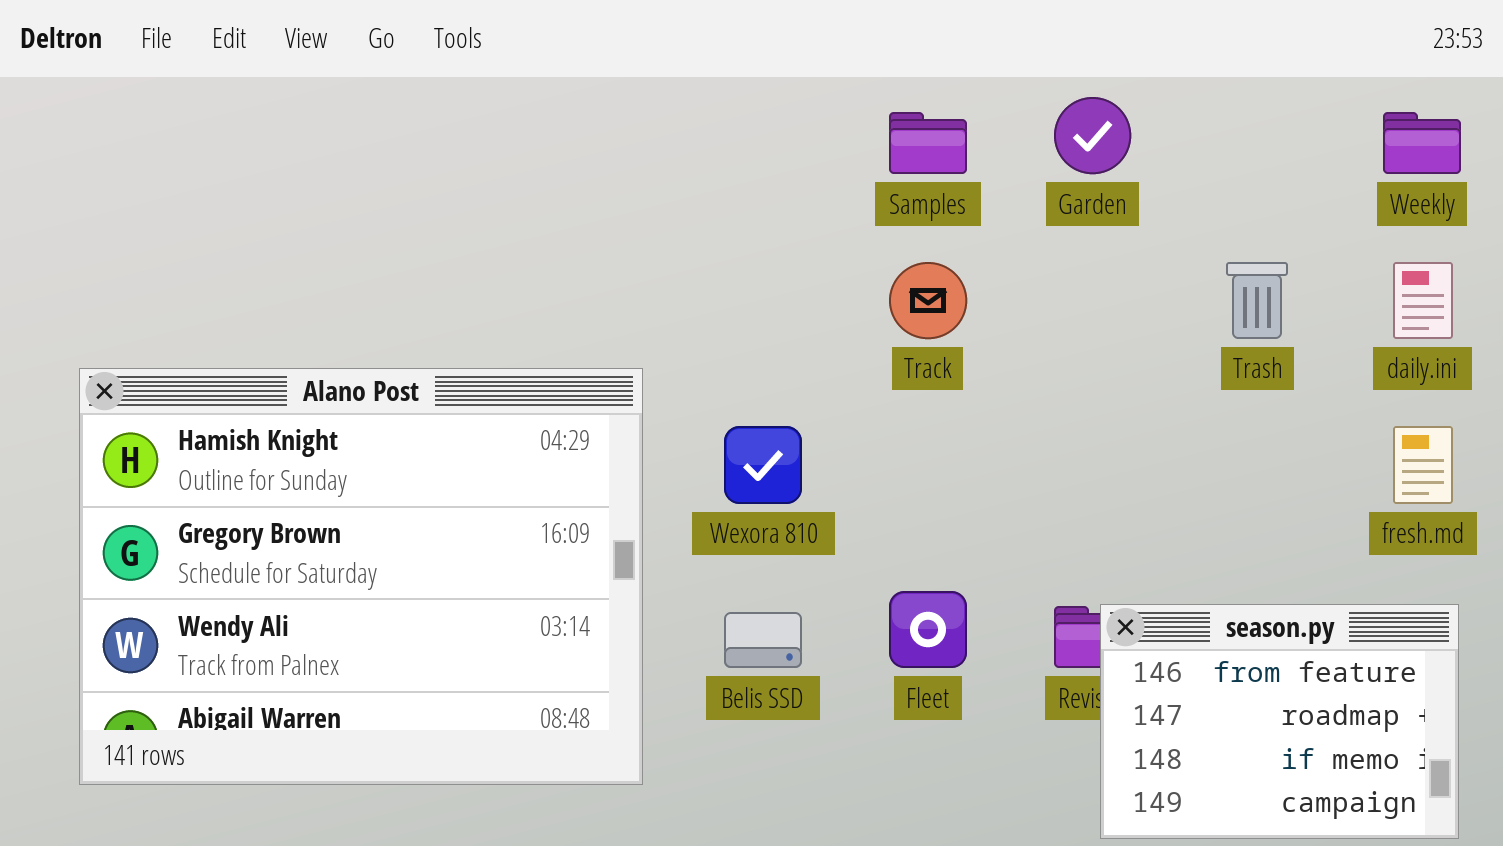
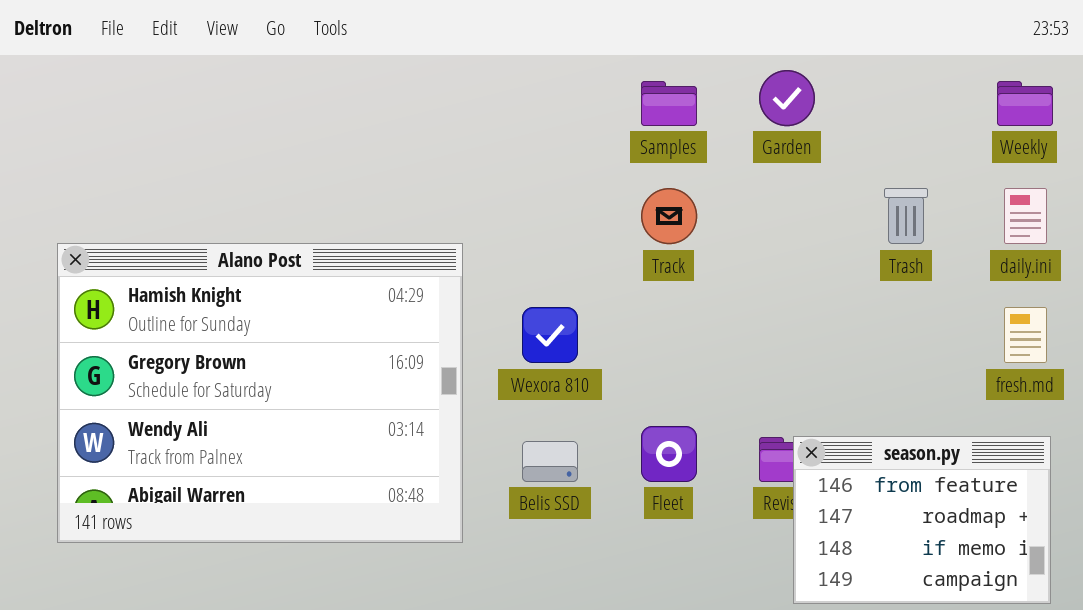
Alano Post: [79,368,643,785] -> [57,243,463,543], moved

